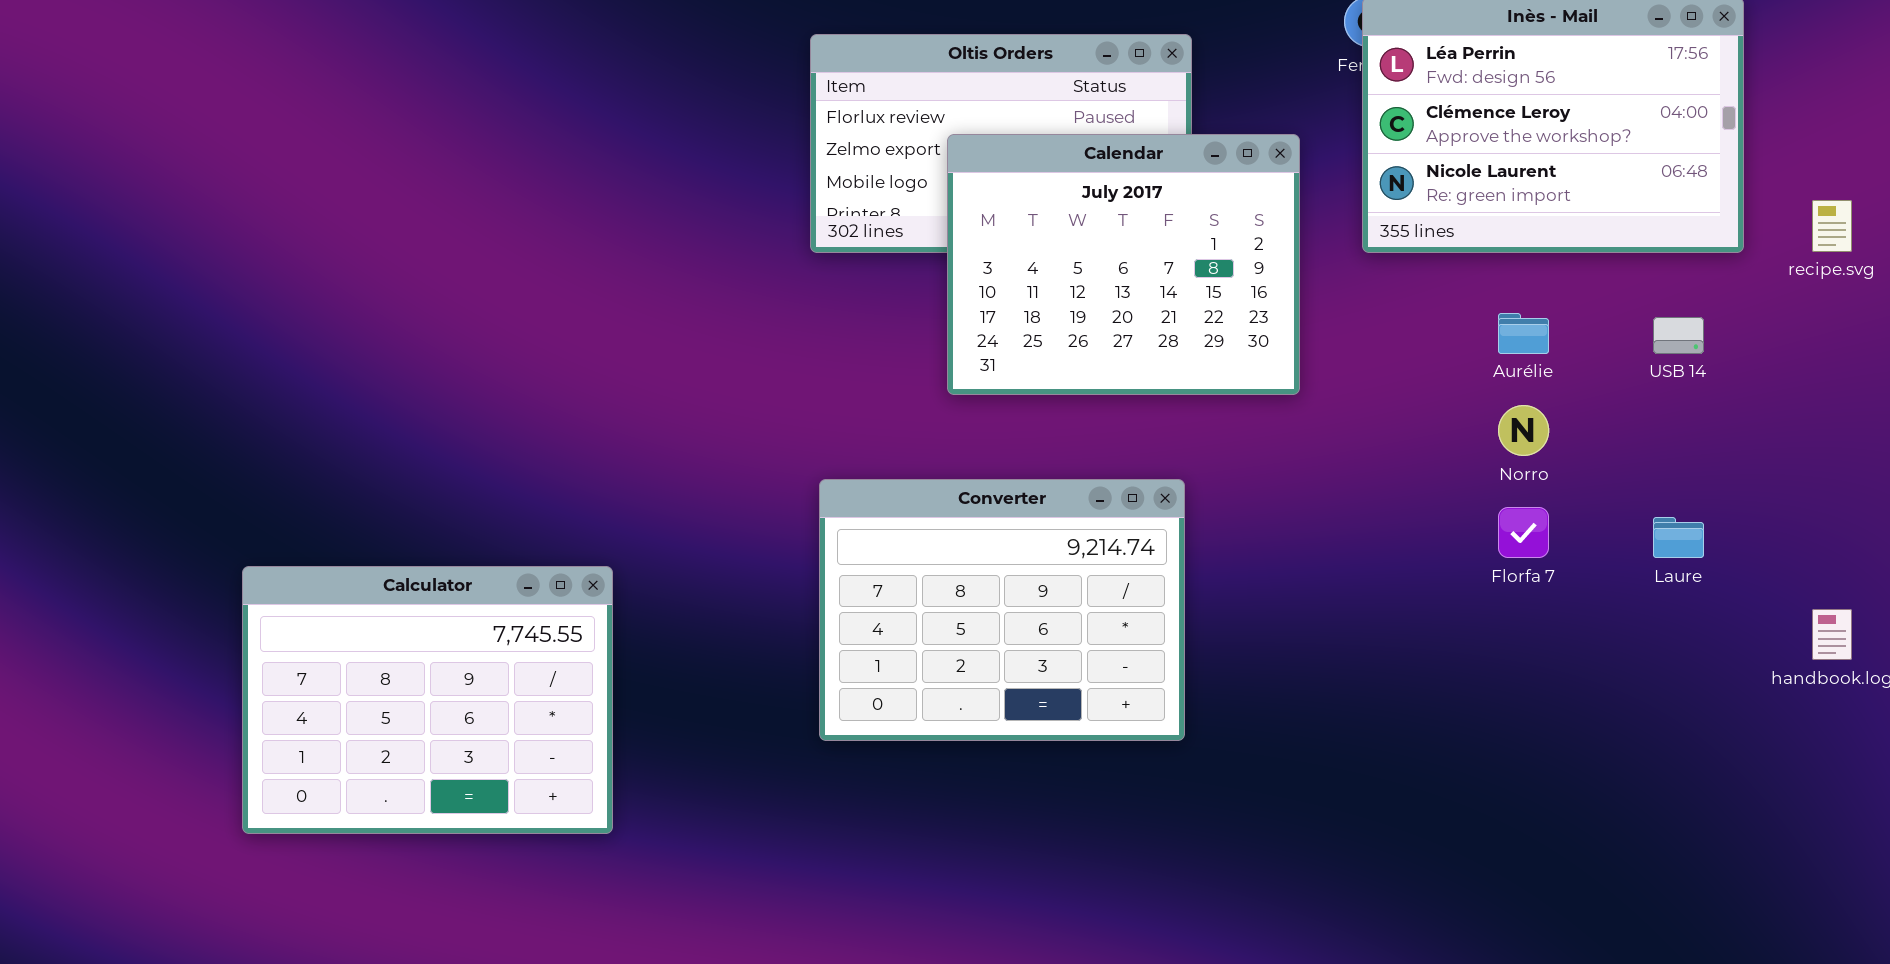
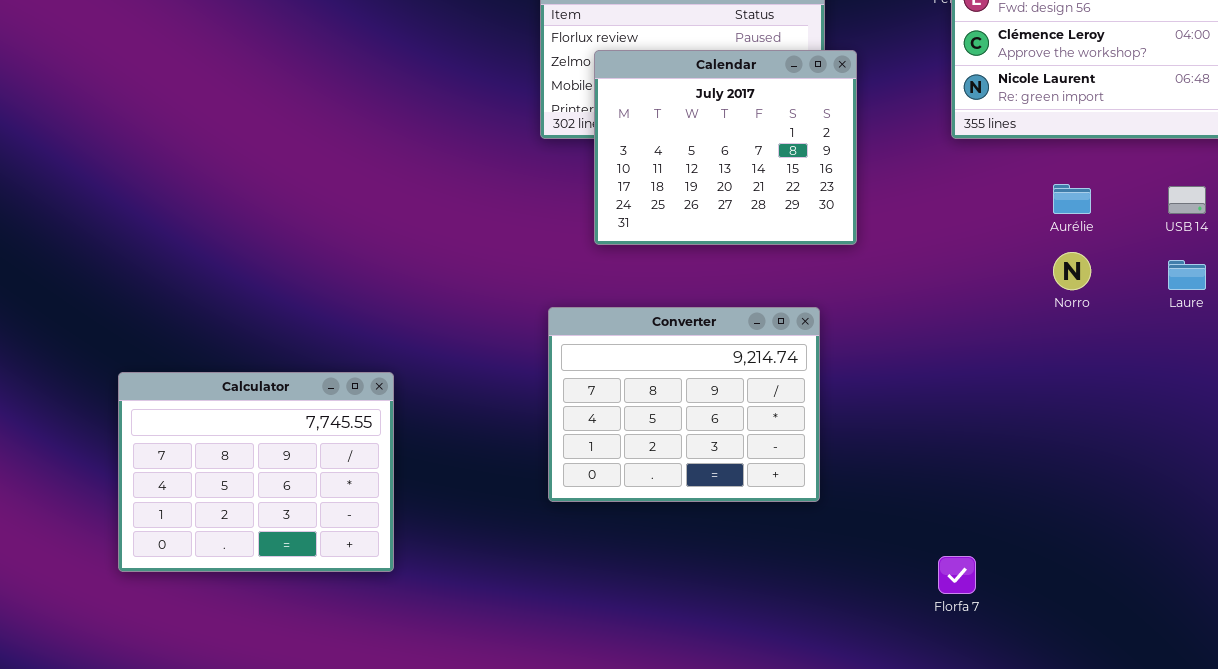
Calendar: [947,134,1300,395] -> [594,50,857,245], moved
Florfa 7: [1498,507,1549,558] -> [938,556,976,594], moved
Laure: [1653,517,1704,558] -> [1168,260,1206,290], moved

